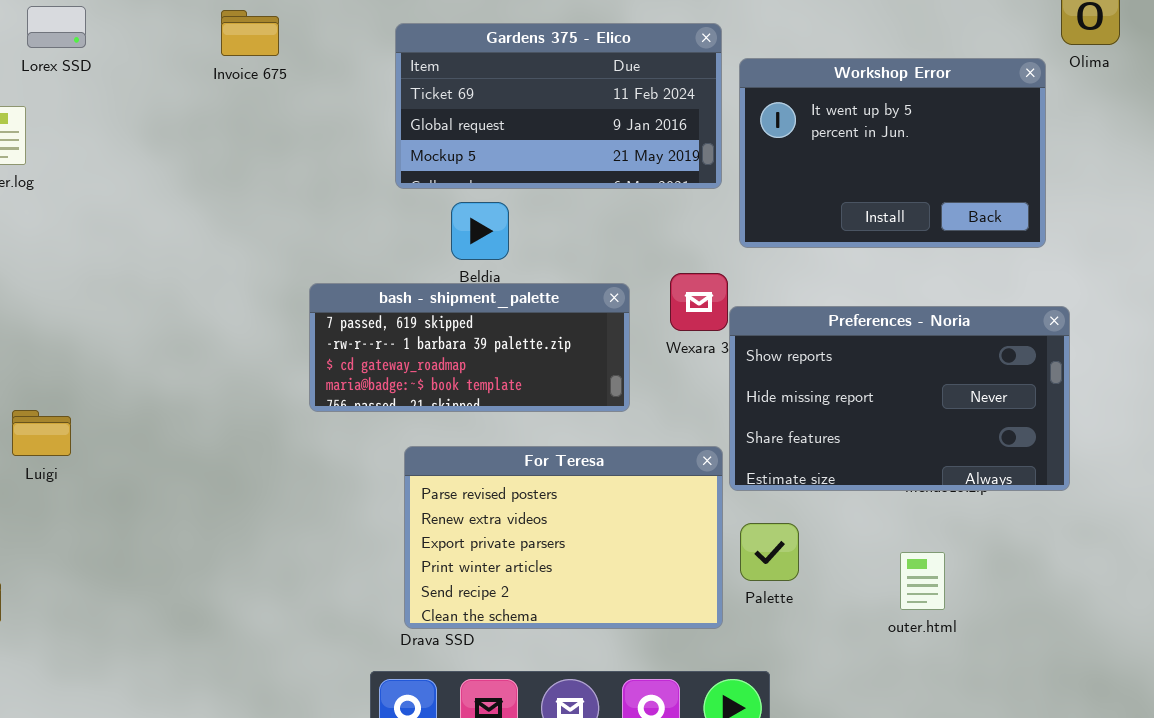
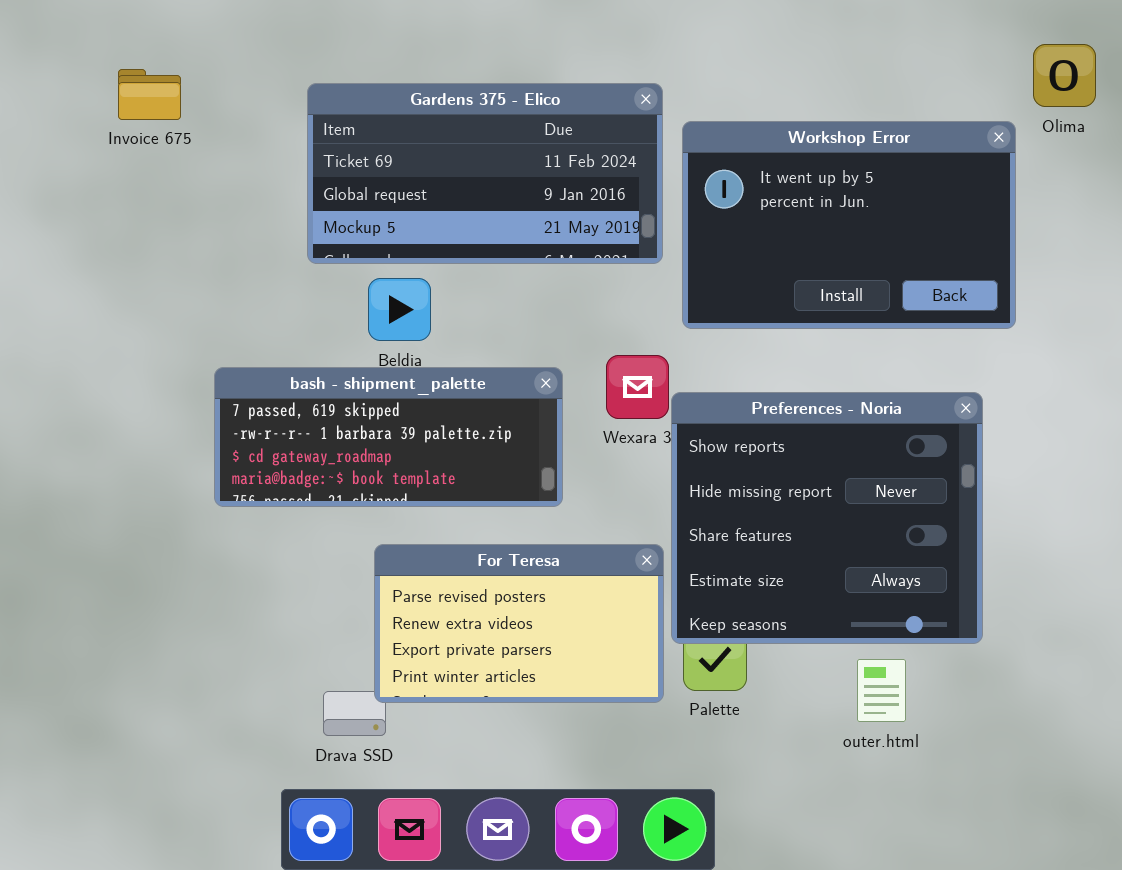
Preferences - Noria: [729,306,1070,491] -> [671,392,983,644], resized
For Teresa: [404,446,723,629] -> [374,544,664,703], resized

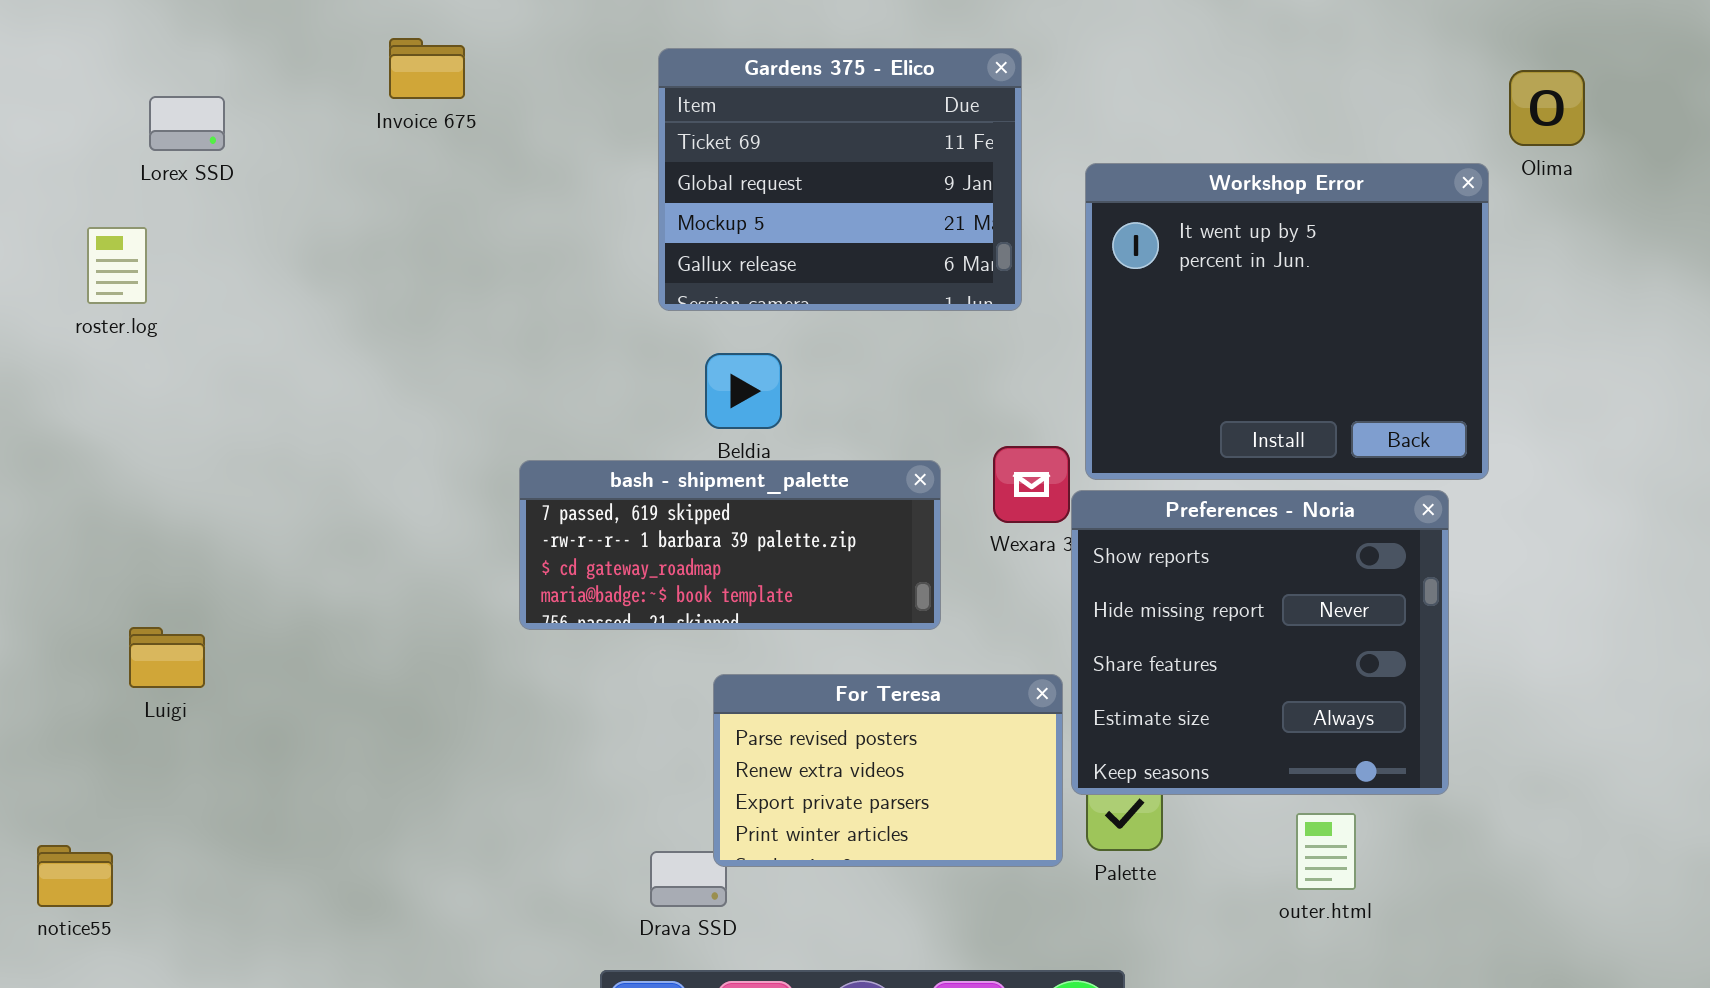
Invoice 675: [118,69,181,120] -> [389,38,465,99], moved
Gardens 375 - Elico: [307,83,663,264] -> [658,48,1022,311], moved, resized
Workshop Error: [682,121,1016,329] -> [1085,163,1489,480], resized

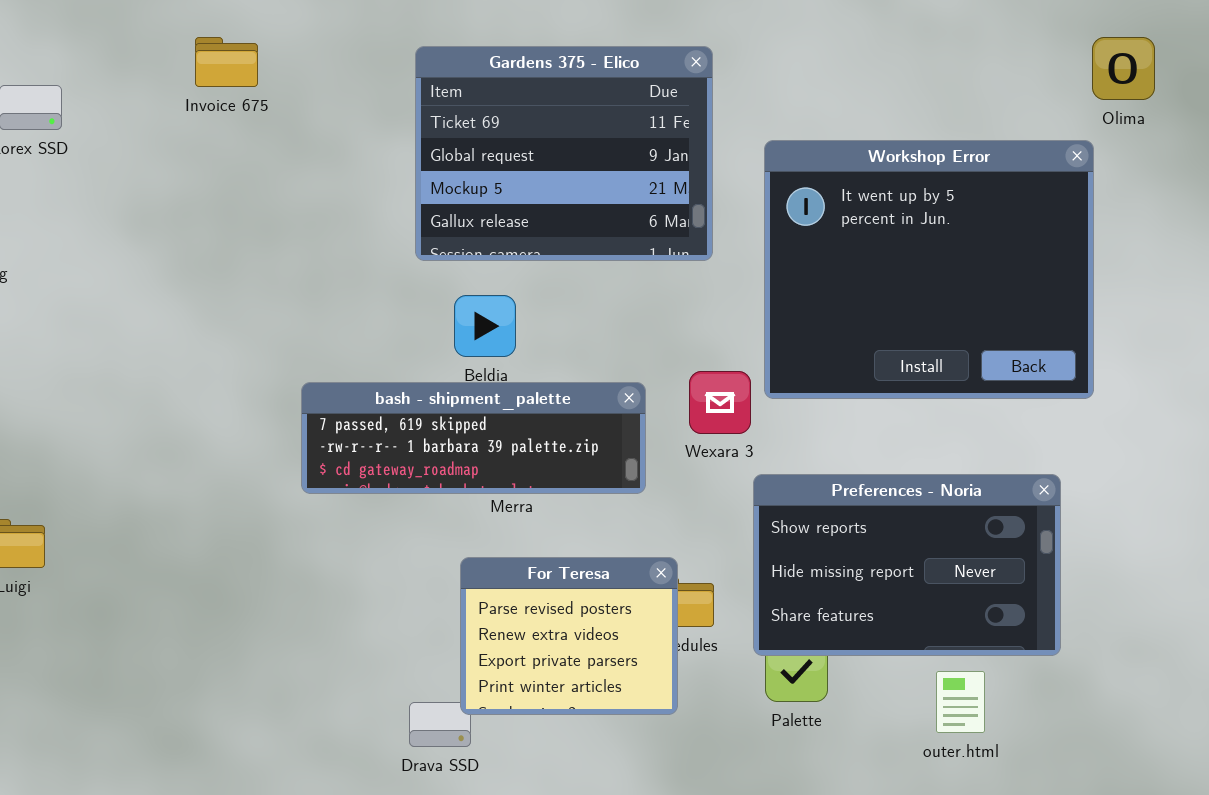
Olima: [1509,70,1585,146] -> [1092,37,1155,100], moved
bash - shipment_palette: [519,460,941,630] -> [301,382,646,494], resized
Preferences - Noria: [1071,490,1449,795] -> [753,474,1061,656], resized
For Teresa: [713,674,1063,867] -> [460,557,678,715], resized

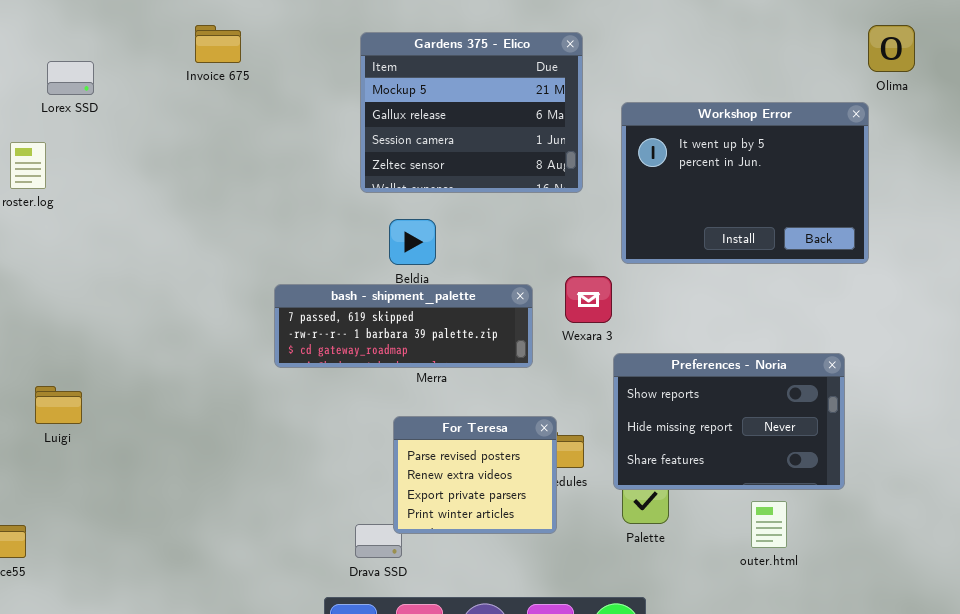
Gardens 375 - Elico: [415,46,713,261] -> [360,32,583,193], scrolled down 2 rows
Workshop Error: [764,140,1094,399] -> [621,102,869,264], resized

